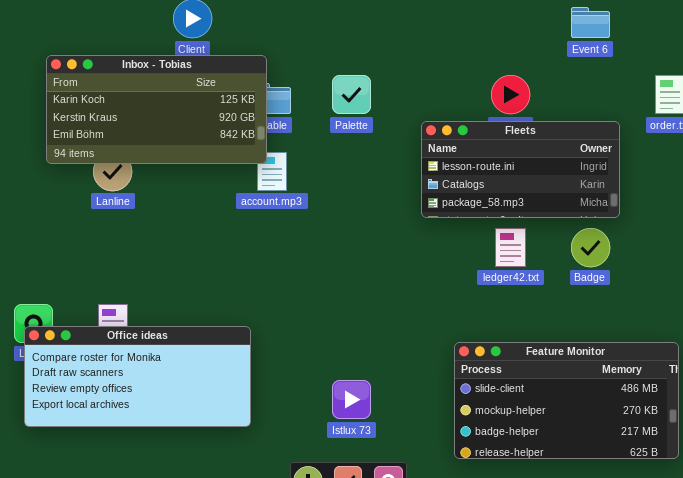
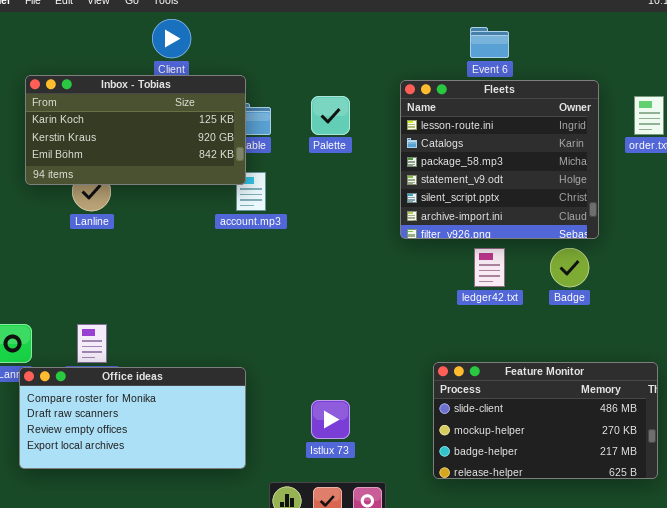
Event 6: [571,7,610,38] -> [470,27,509,58], moved
Fleets: [421,121,620,218] -> [400,80,599,239], resized
Office ideas: [24,326,251,427] -> [19,367,246,469], moved

